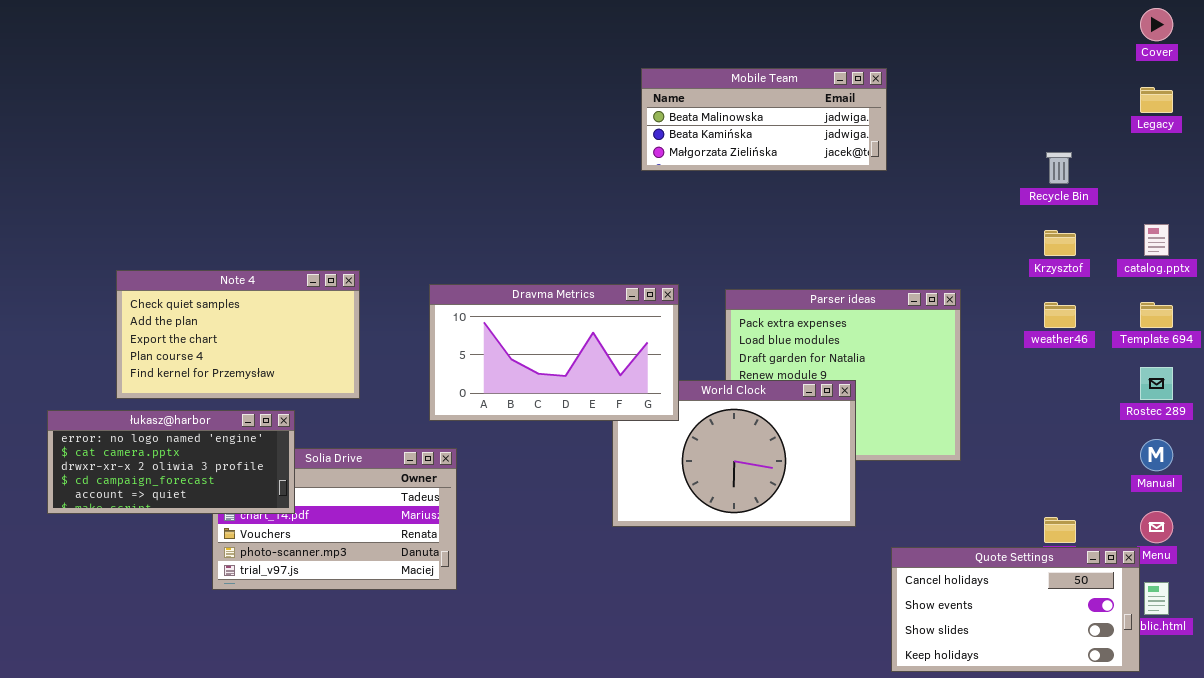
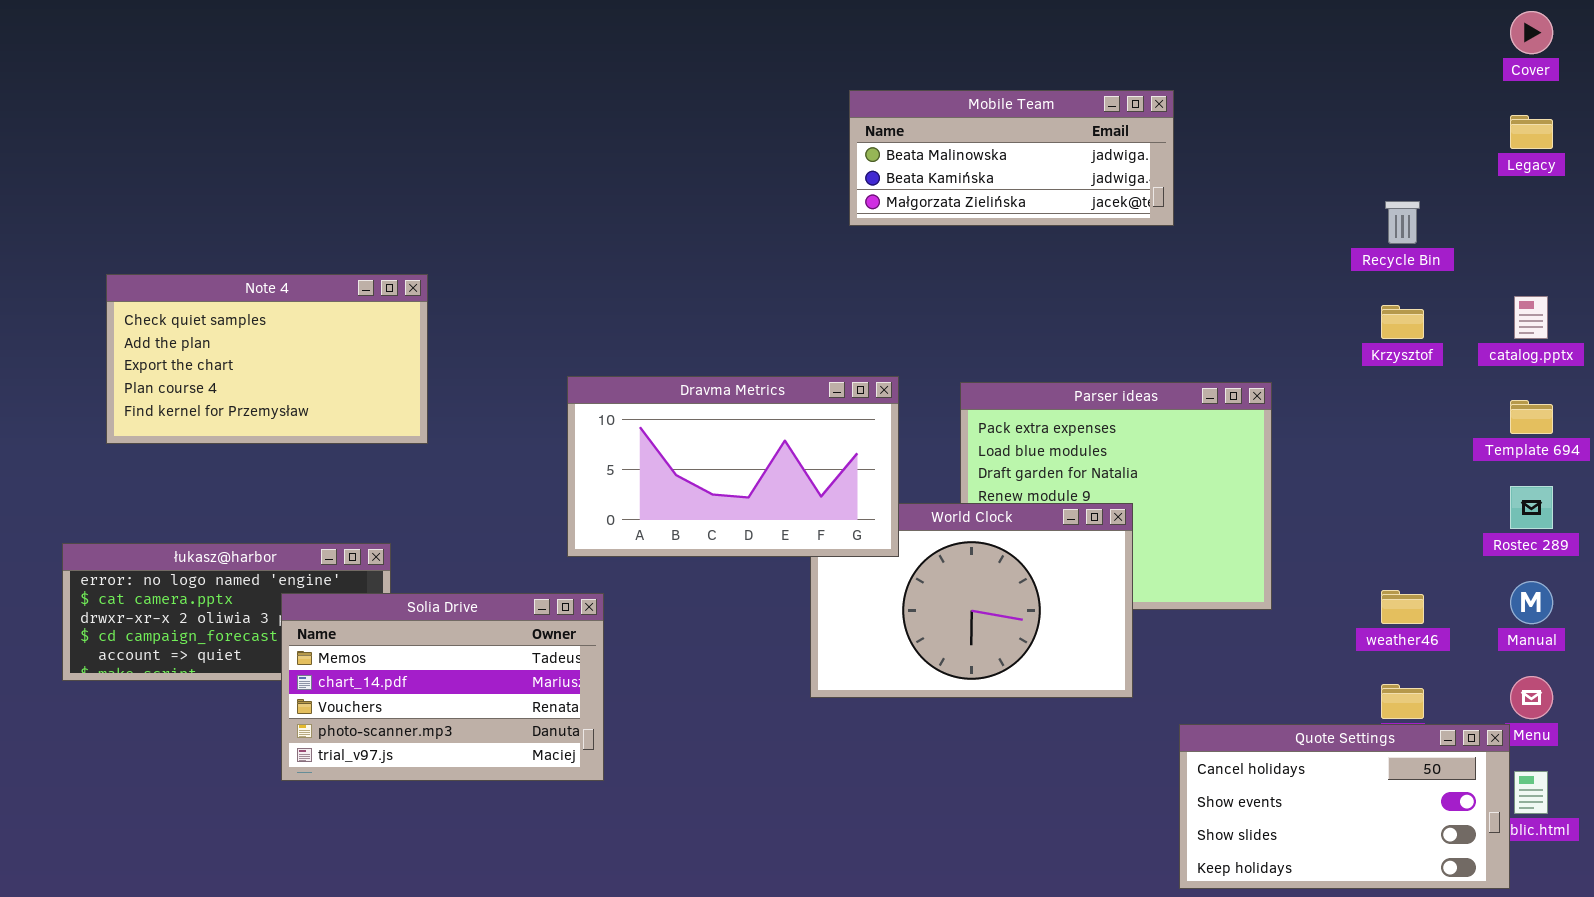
Note 4: [116,270,360,399] -> [106,274,428,444], moved
weather46: [1044,302,1076,328] -> [1381,590,1424,624], moved
Solia Drive: [212,448,457,590] -> [281,593,604,781], raised

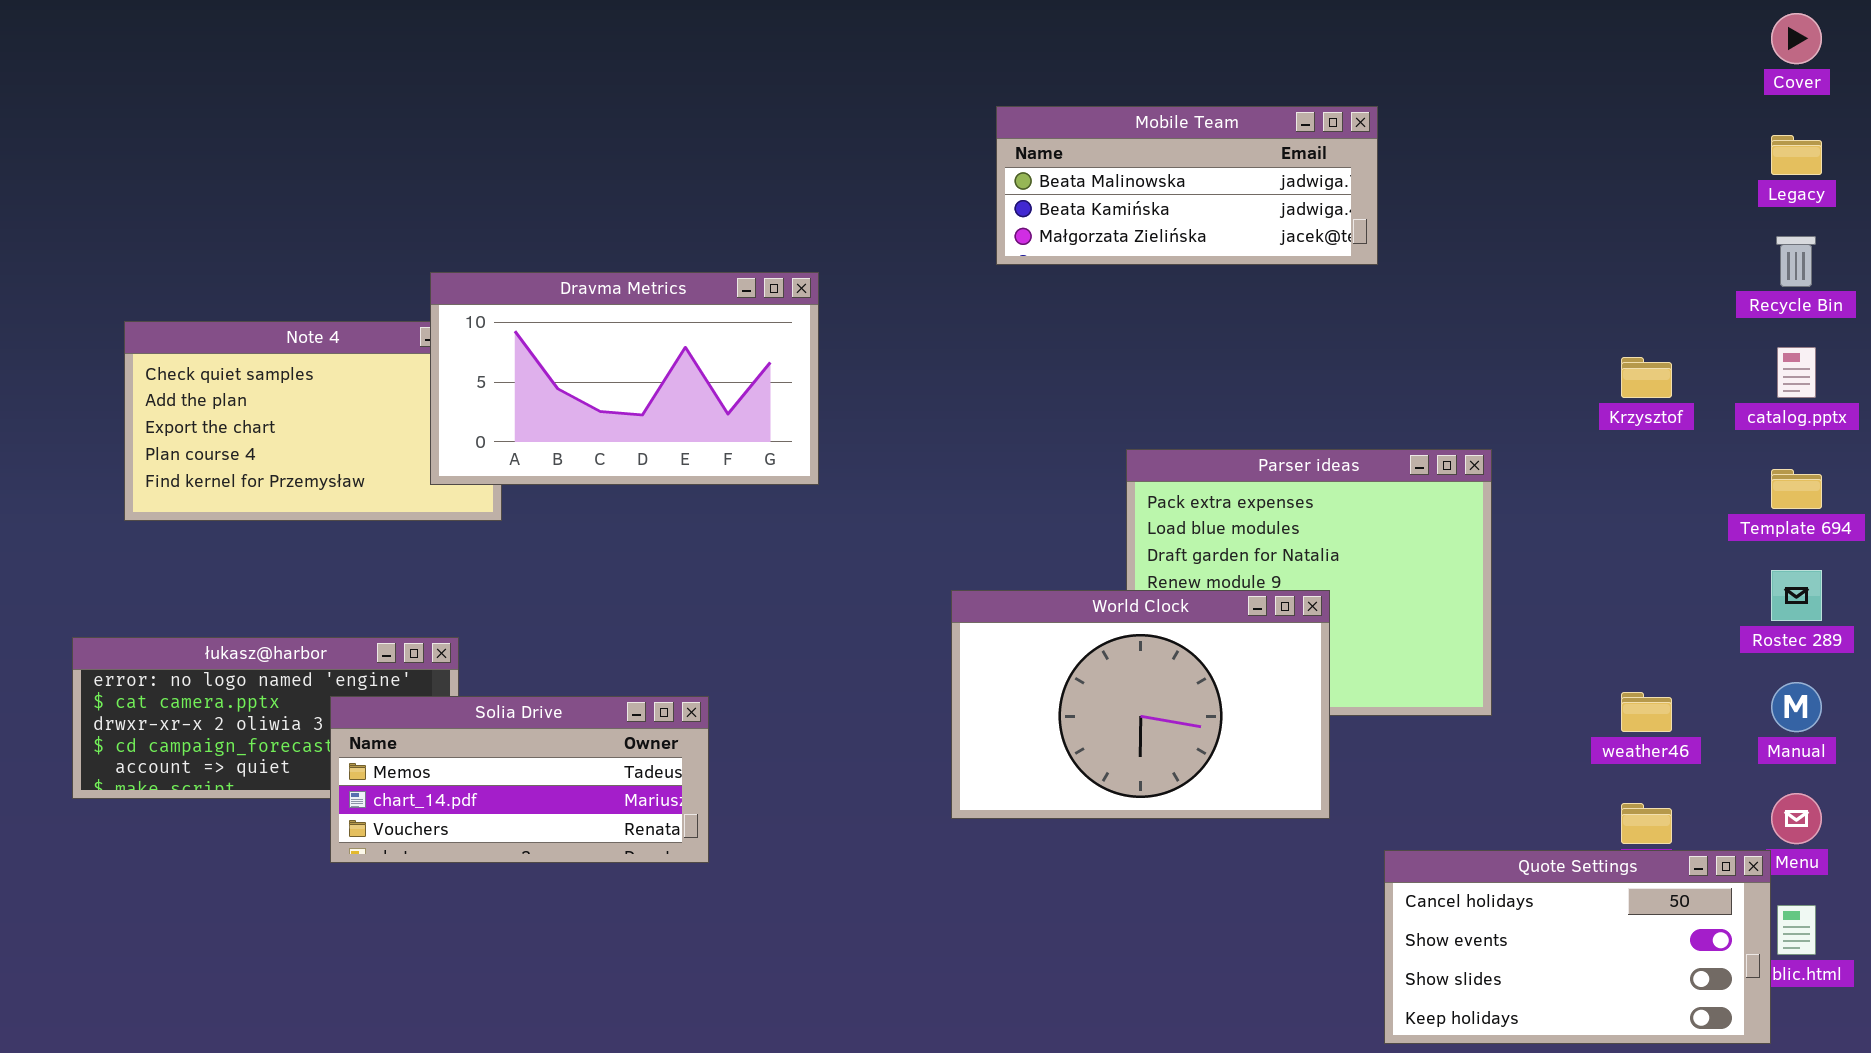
Recycle Bin: [1385,201,1420,244] -> [1776,236,1816,287], moved
Dravma Metrics: [567,376,899,557] -> [430,272,819,485], moved
Solia Drive: [281,593,604,781] -> [330,696,709,863], resized

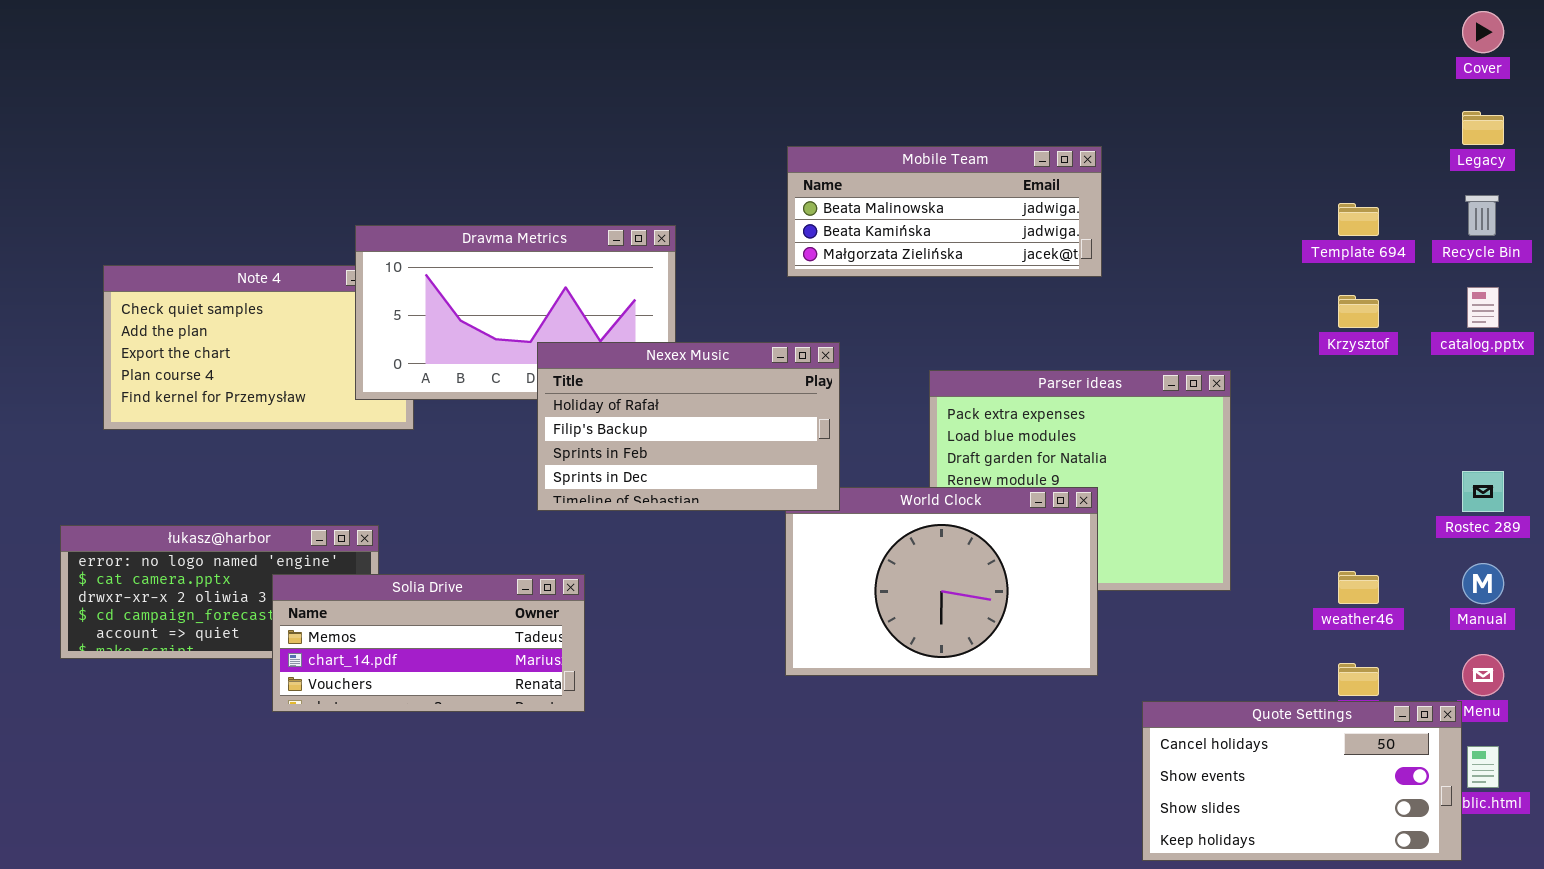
Mobile Team: [996,106,1378,265] -> [787,146,1102,277], moved
Nexex Music: none -> [537,342,840,511], opened
Template 694: [1771,469,1822,509] -> [1338,203,1379,236], moved

